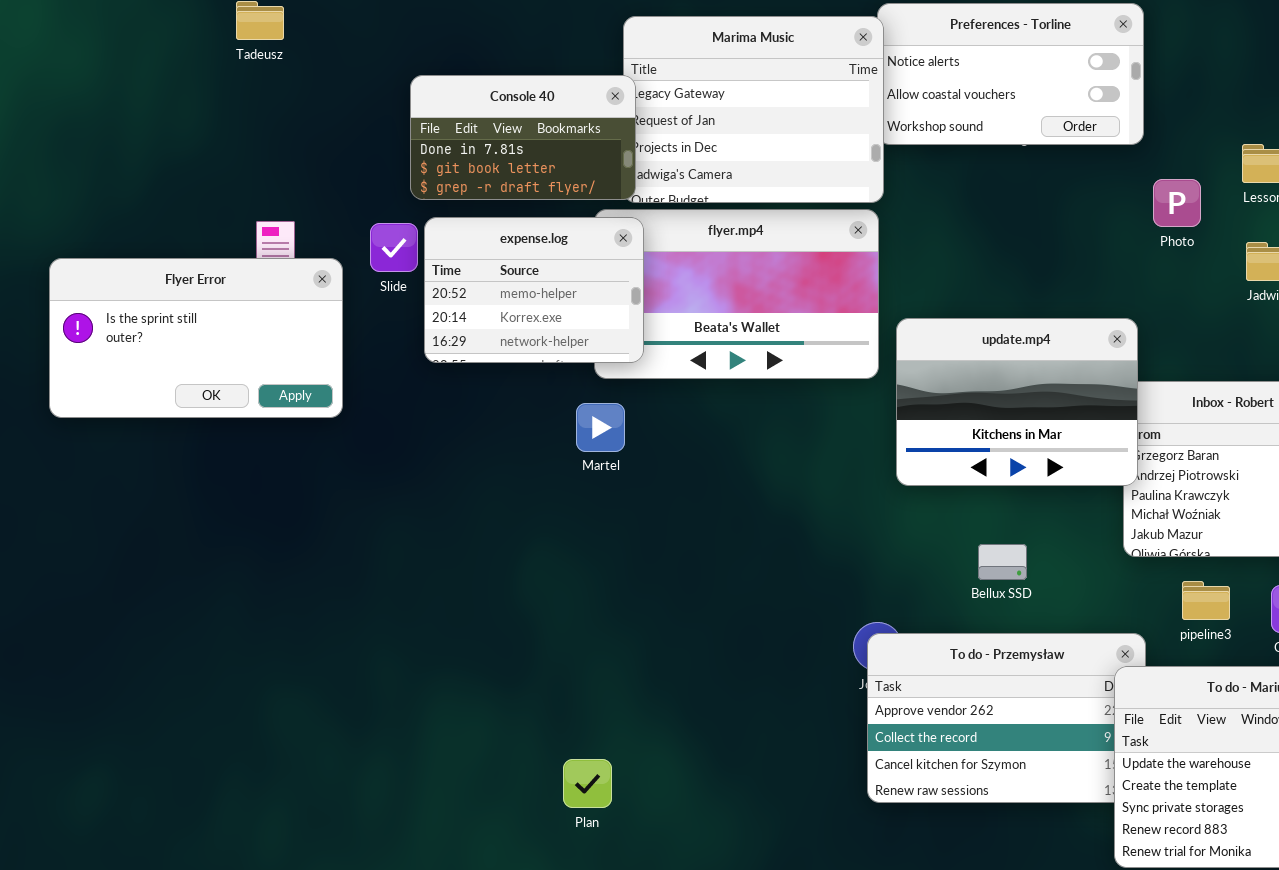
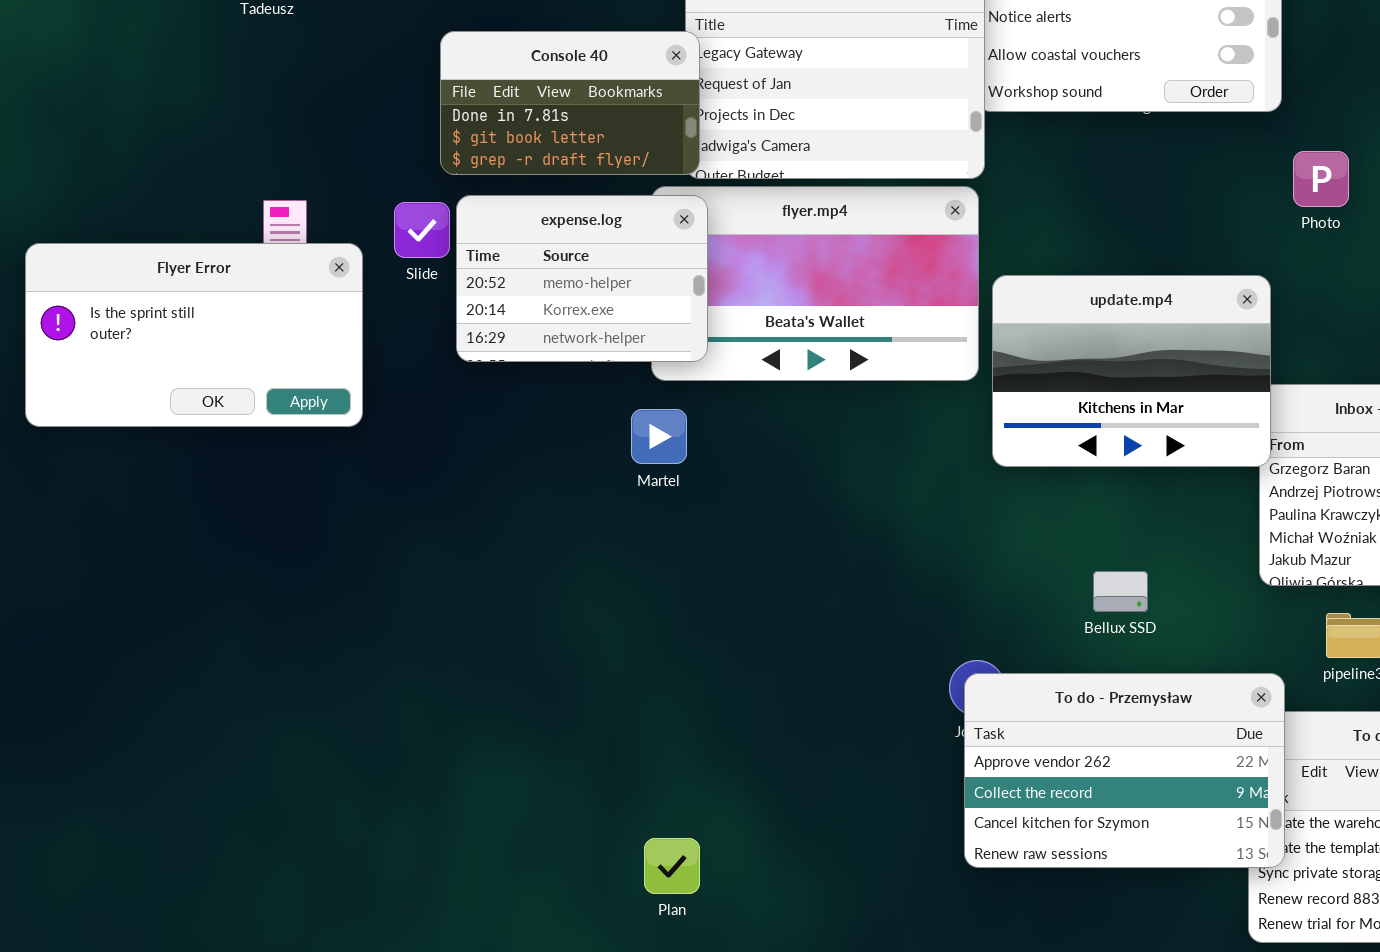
update.mp4: [896,318,1138,486] -> [992,275,1271,467], moved
To do - Przemysław: [867,633,1146,803] -> [964,673,1285,868], raised
Plan: [563,759,612,808] -> [644,838,700,894], moved

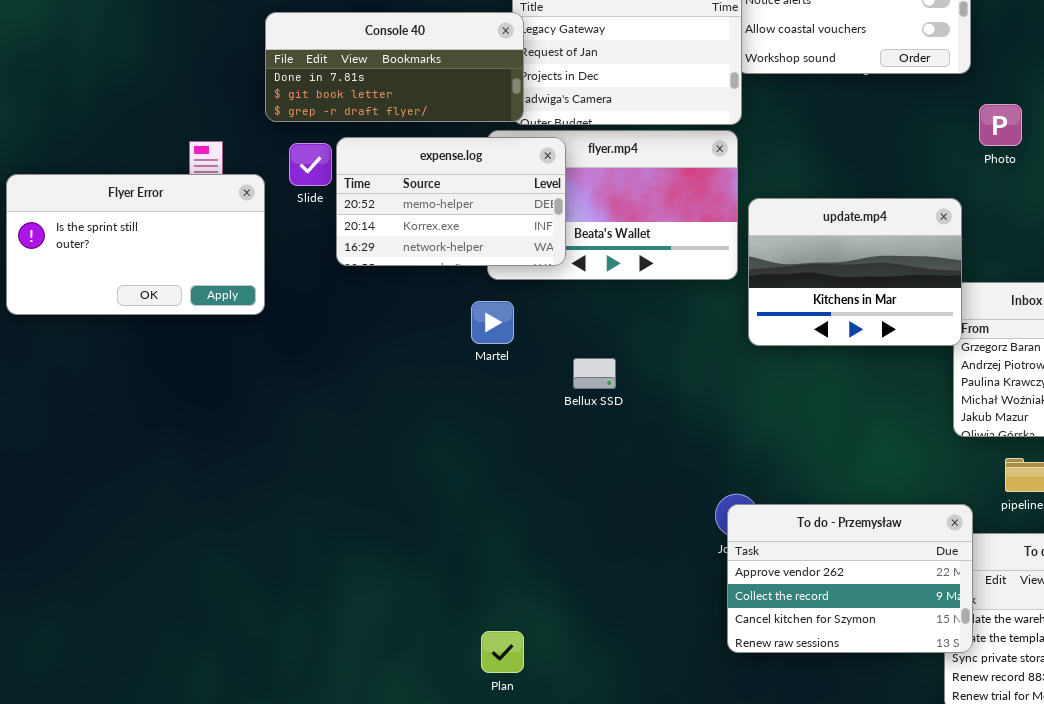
Console 40: [440,31,700,175] -> [265,12,524,122], resized
expense.log: [456,195,708,362] -> [336,137,566,266], resized
Bellux SSD: [1093,571,1148,612] -> [573,358,616,389], moved

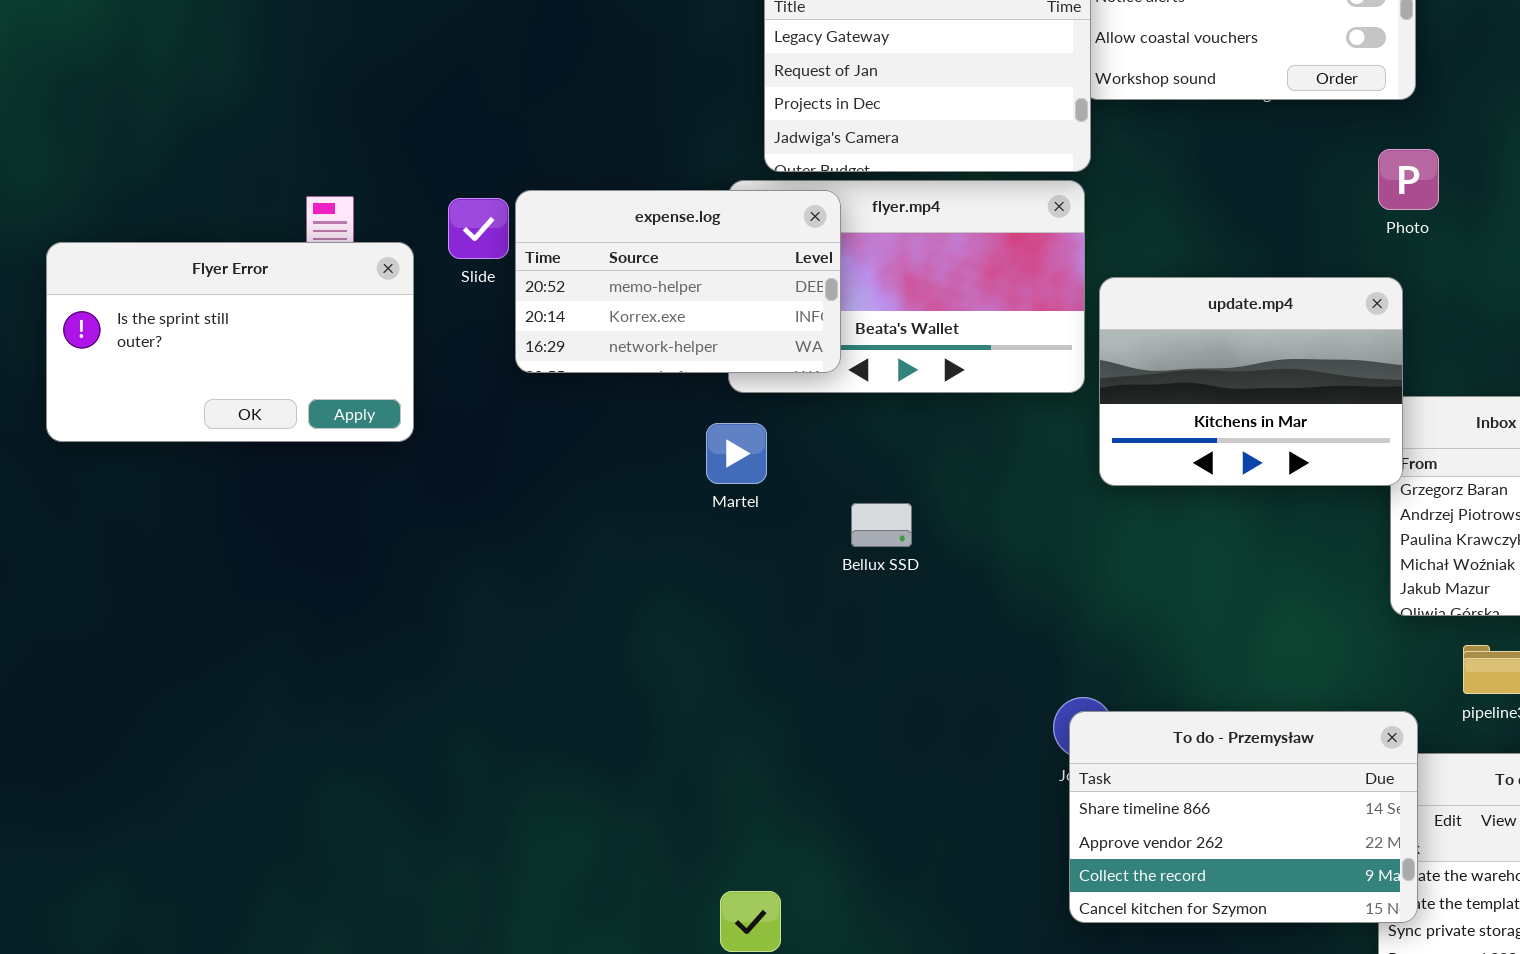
Console 40: [265,12,524,122] -> none, closed
Photo: [979,104,1022,146] -> [1378,149,1439,210], moved
To do - Przemysław: [727,504,973,653] -> [1069,711,1418,923], scrolled up 1 row

